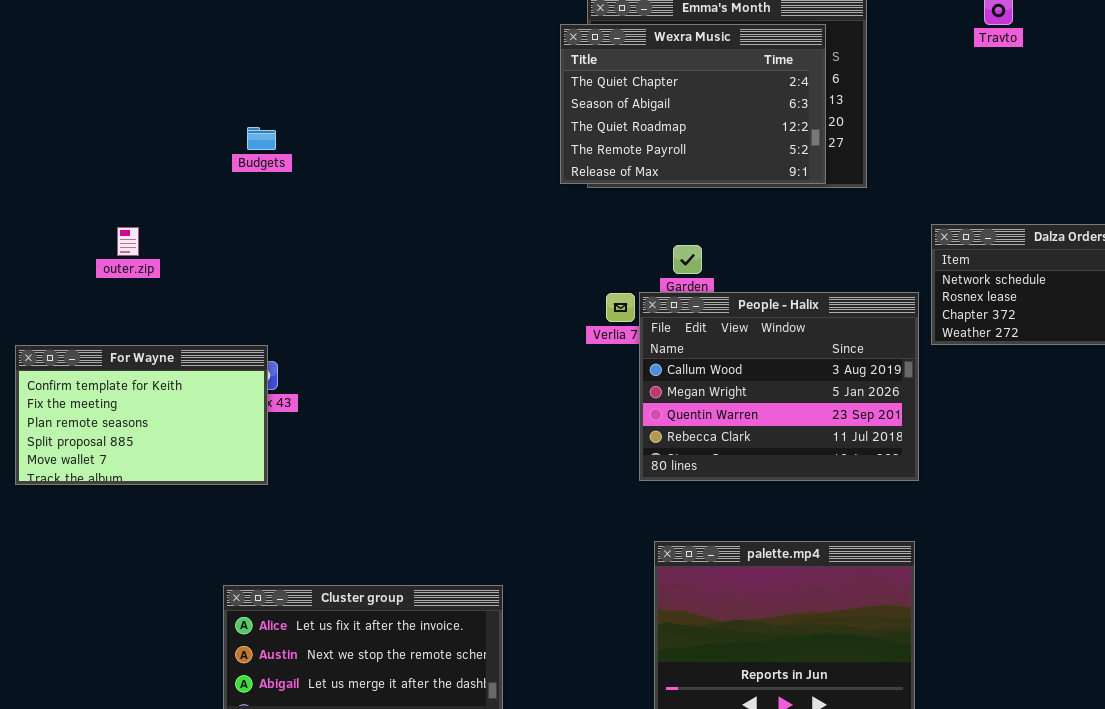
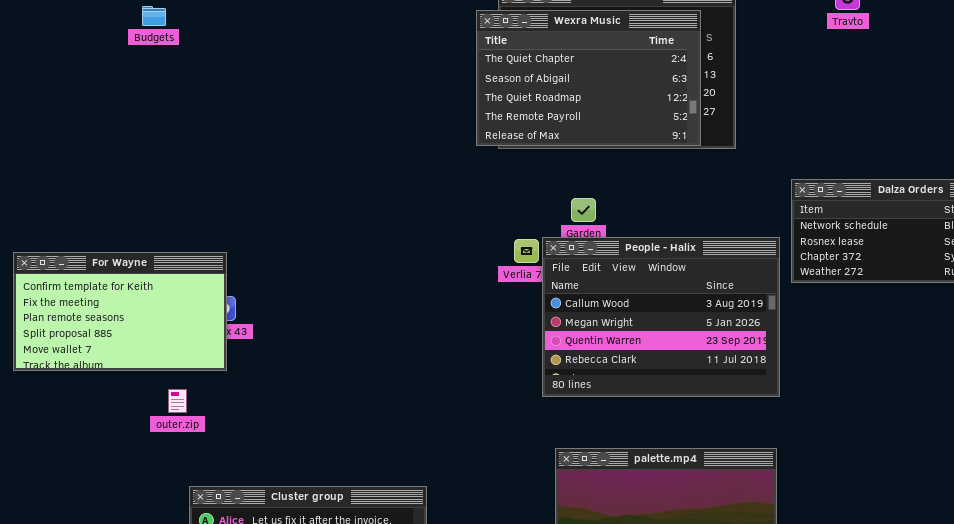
Budgets: [247,127,276,150] -> [142,6,166,26], moved
outer.zip: [117,227,139,256] -> [168,389,187,413], moved
For Wayne: [15,345,268,485] -> [13,252,227,371], moved

